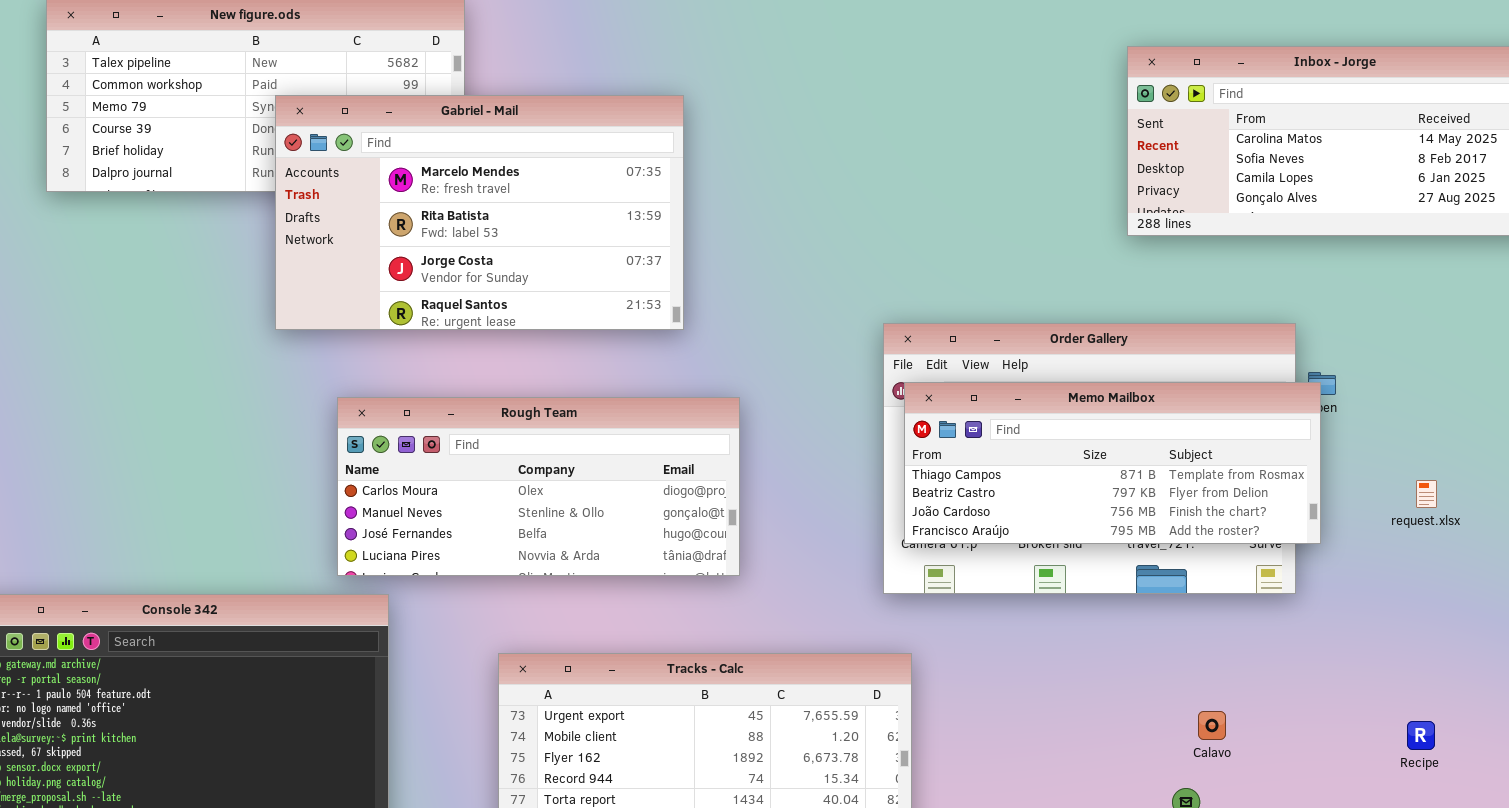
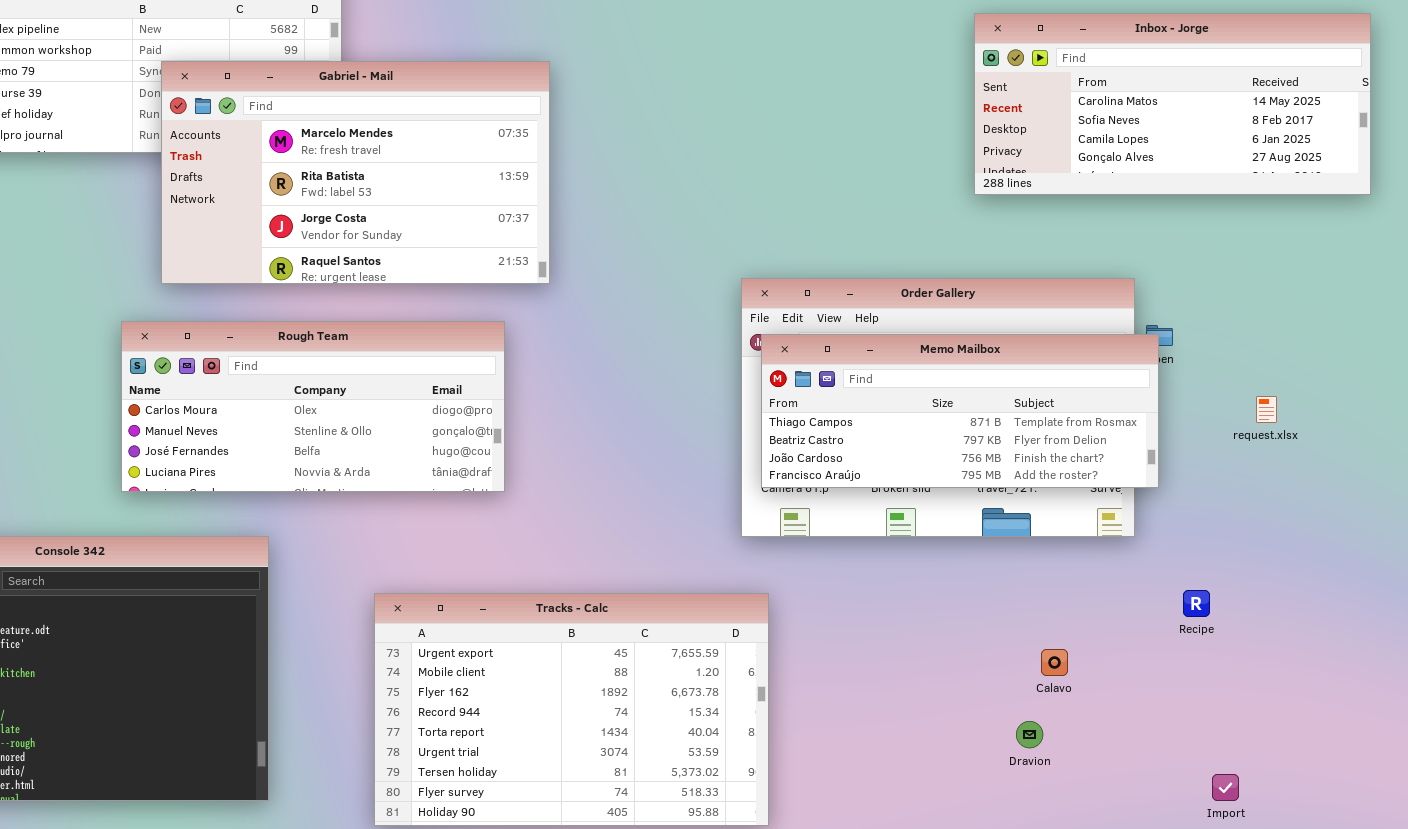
Rough Team: [337,397,740,576] -> [121,321,505,492], moved
request.xlsx: [1416,480,1437,508] -> [1256,396,1277,423], moved
Recipe: [1407,721,1435,750] -> [1183,590,1210,617], moved

